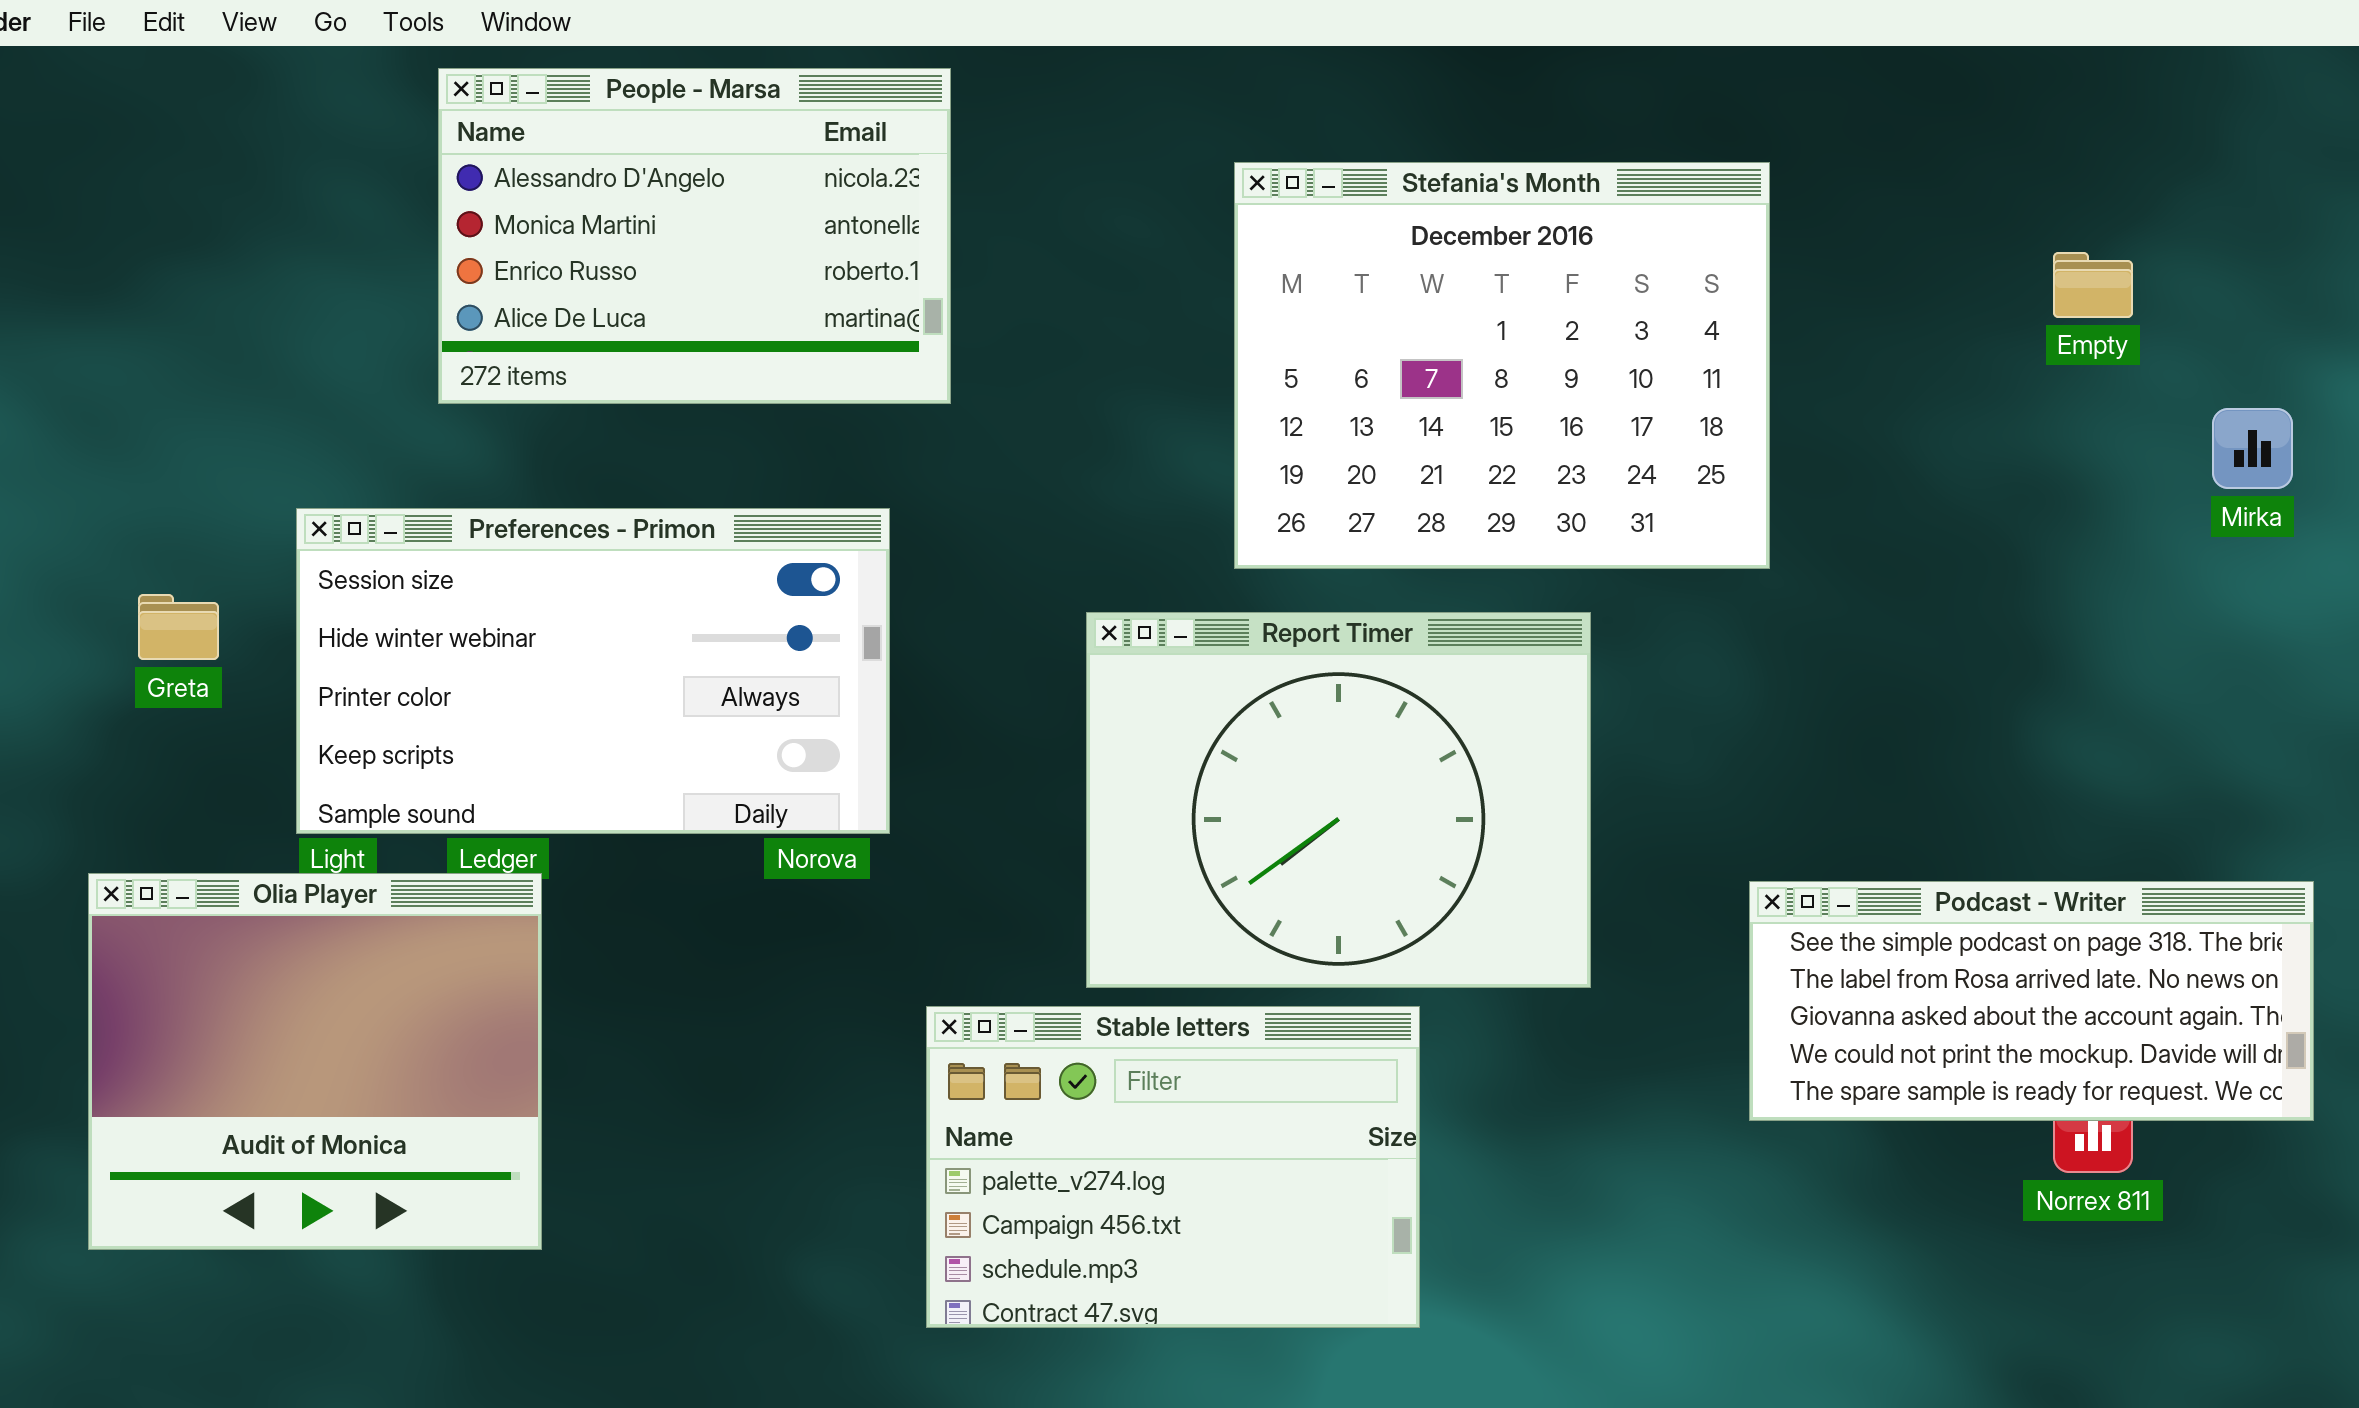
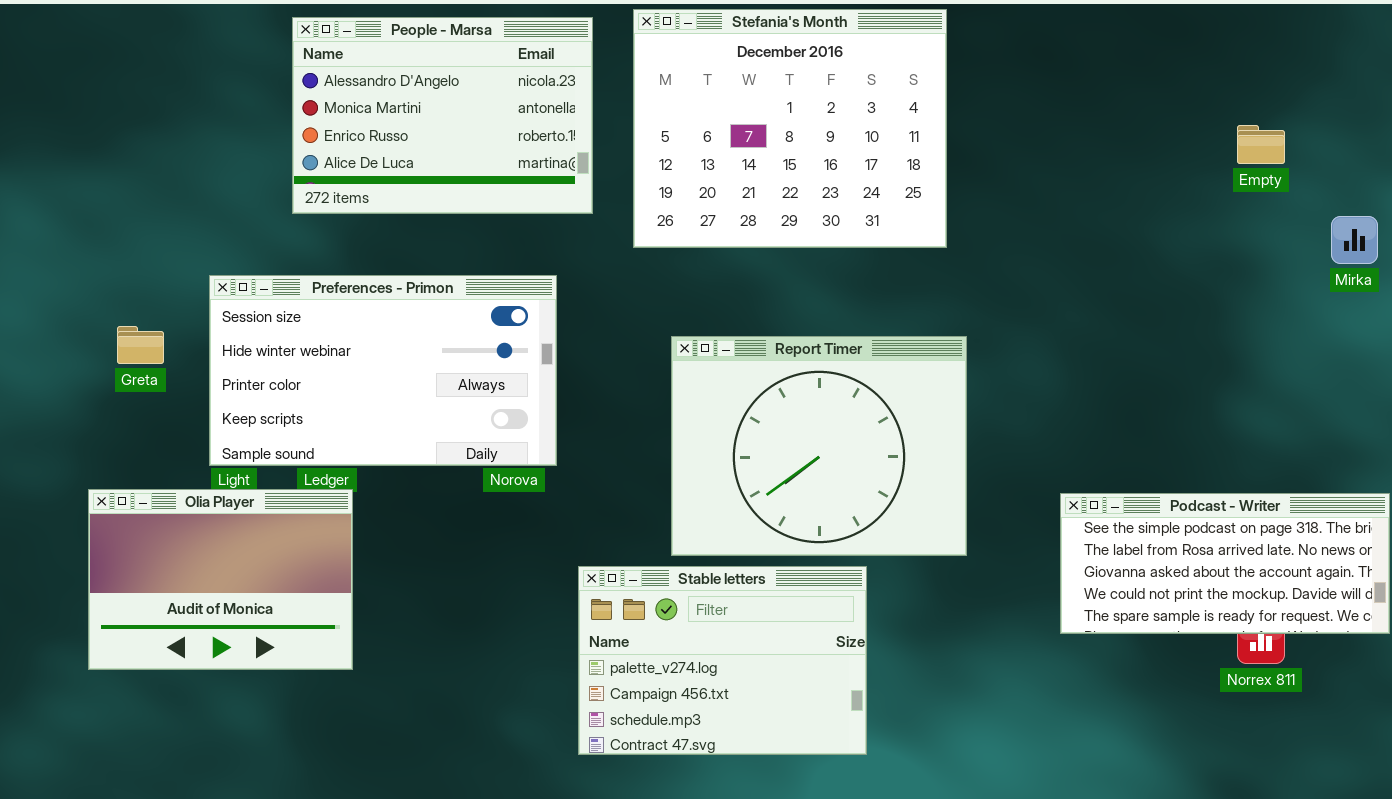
Stefania's Month: [1234,162,1770,569] -> [633,9,947,248], moved
Olia Player: [88,873,542,1250] -> [88,489,353,670], resized

